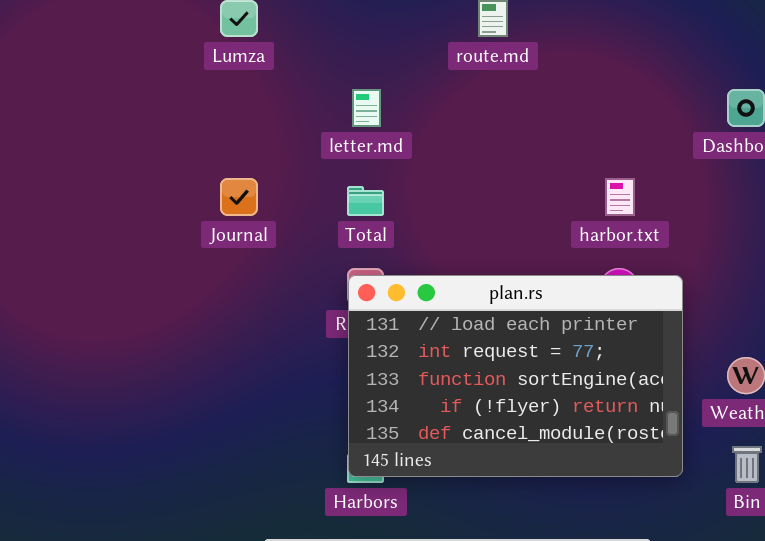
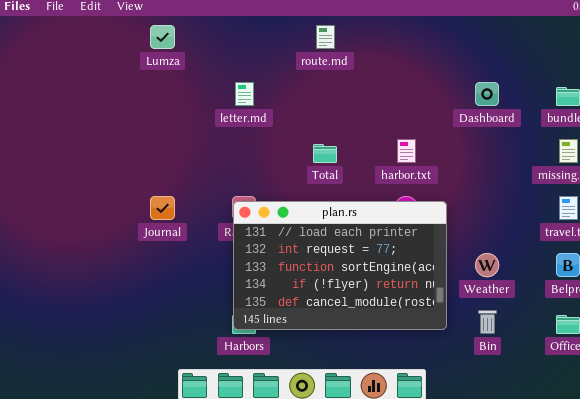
Journal: [220,178,258,216] -> [150,196,175,220], moved
Total: [347,186,384,216] -> [313,144,337,163], moved

